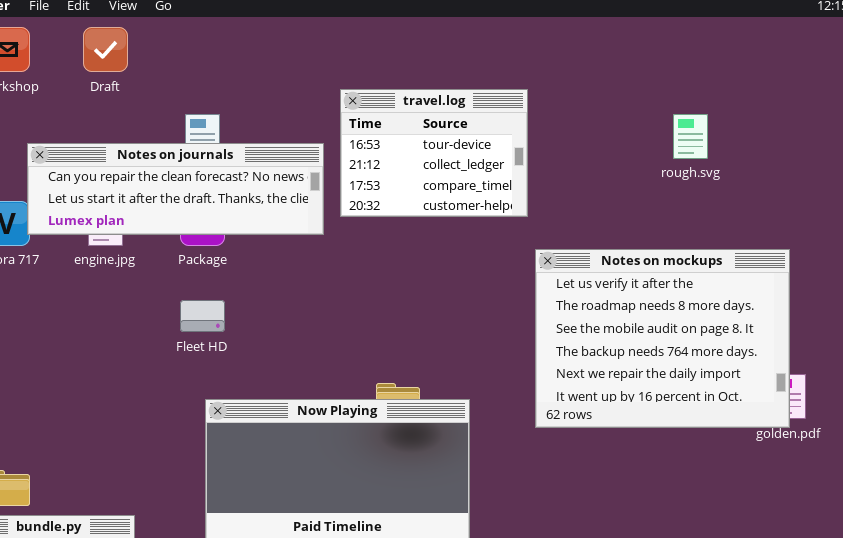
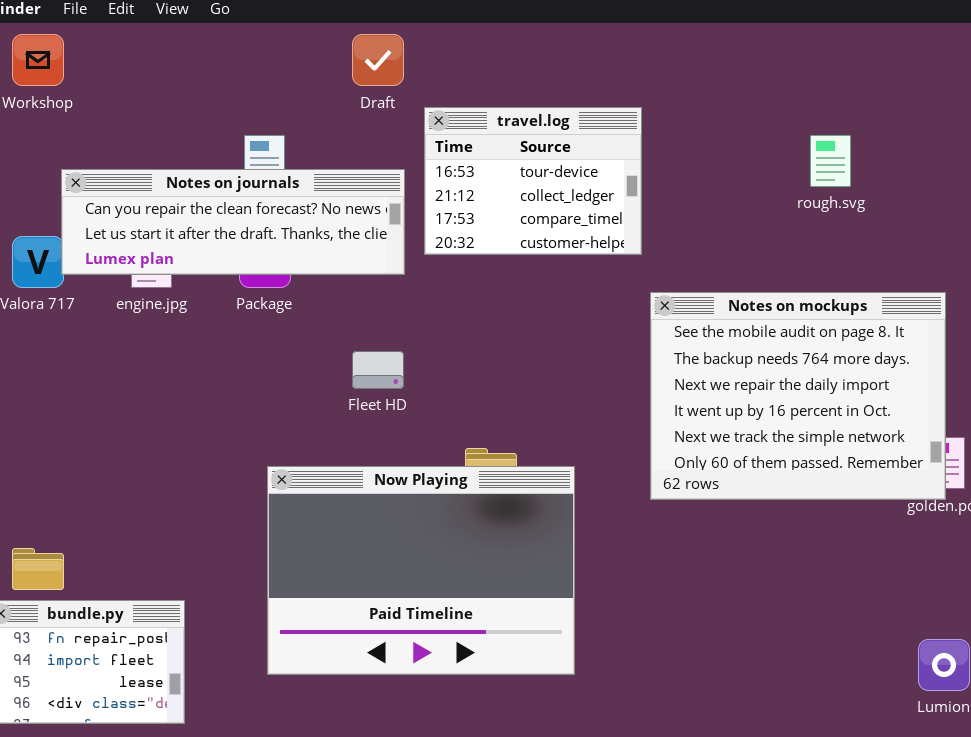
Draft: [83,27,128,72] -> [352,34,404,86], moved
Notes on mockups: [535,249,790,428] -> [650,292,946,500], scrolled down 2 rows
Fleet HD: [180,300,225,332] -> [352,351,404,389], moved

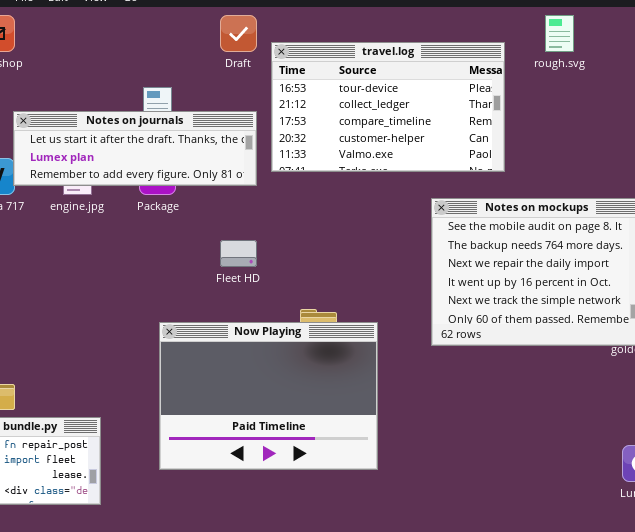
travel.log: [424,107,642,255] -> [271,42,505,172], resized
rough.svg: [810,135,851,187] -> [545,15,574,52], moved
Notes on journals: [61,169,405,275] -> [13,111,257,186], scrolled down 1 row

